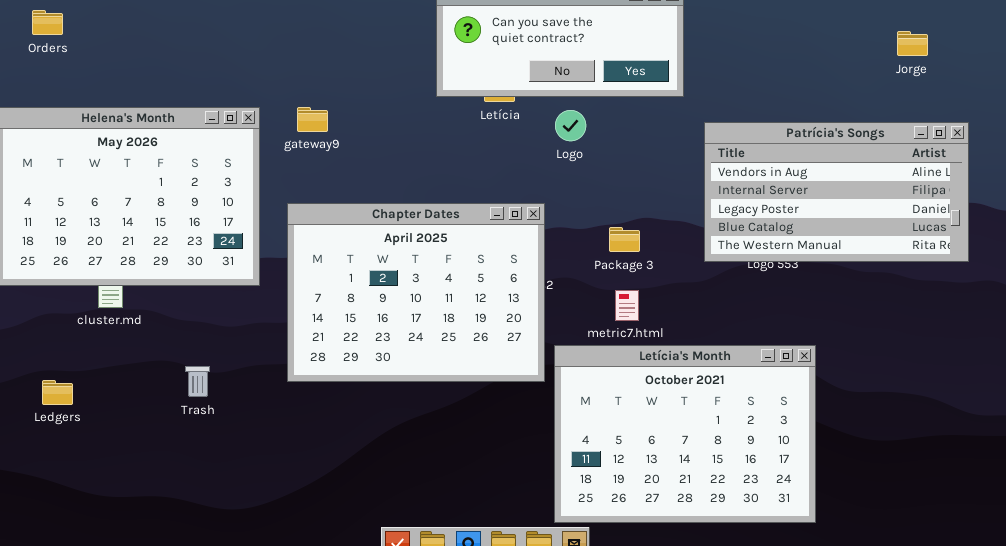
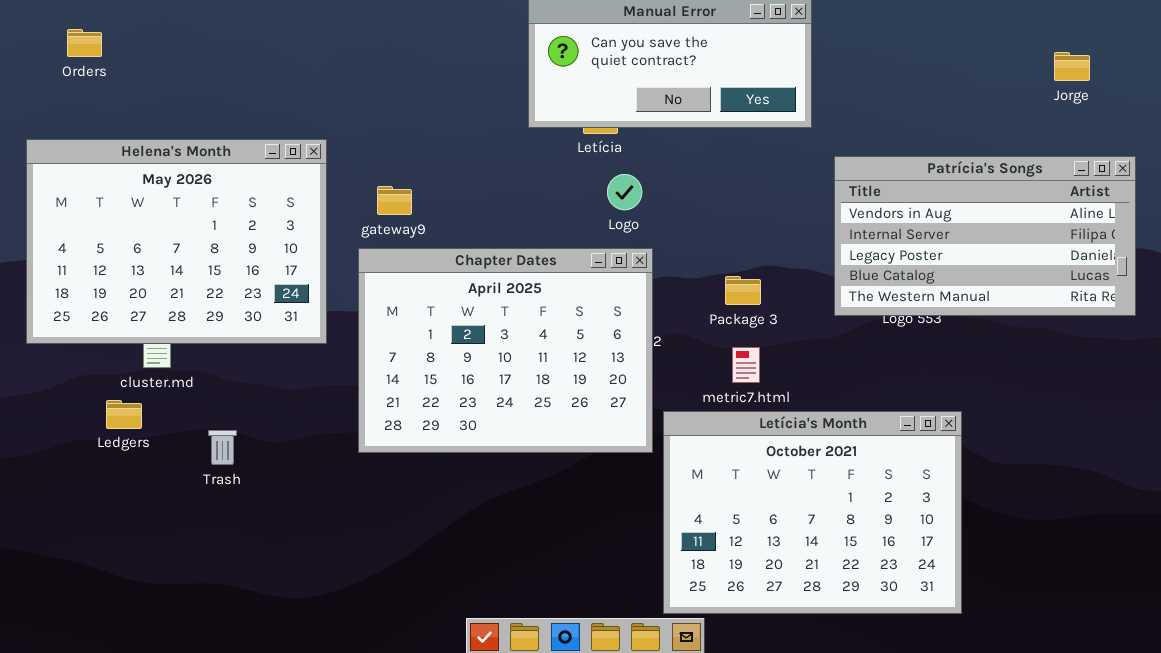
gateway9: [297,107,328,132] -> [377,186,412,215], moved
Logo: [555,110,586,141] -> [607,174,642,210], moved
Trash: [185,366,210,397] -> [208,430,237,465], moved
Ledgers: [42,380,73,405] -> [106,400,142,429], moved

